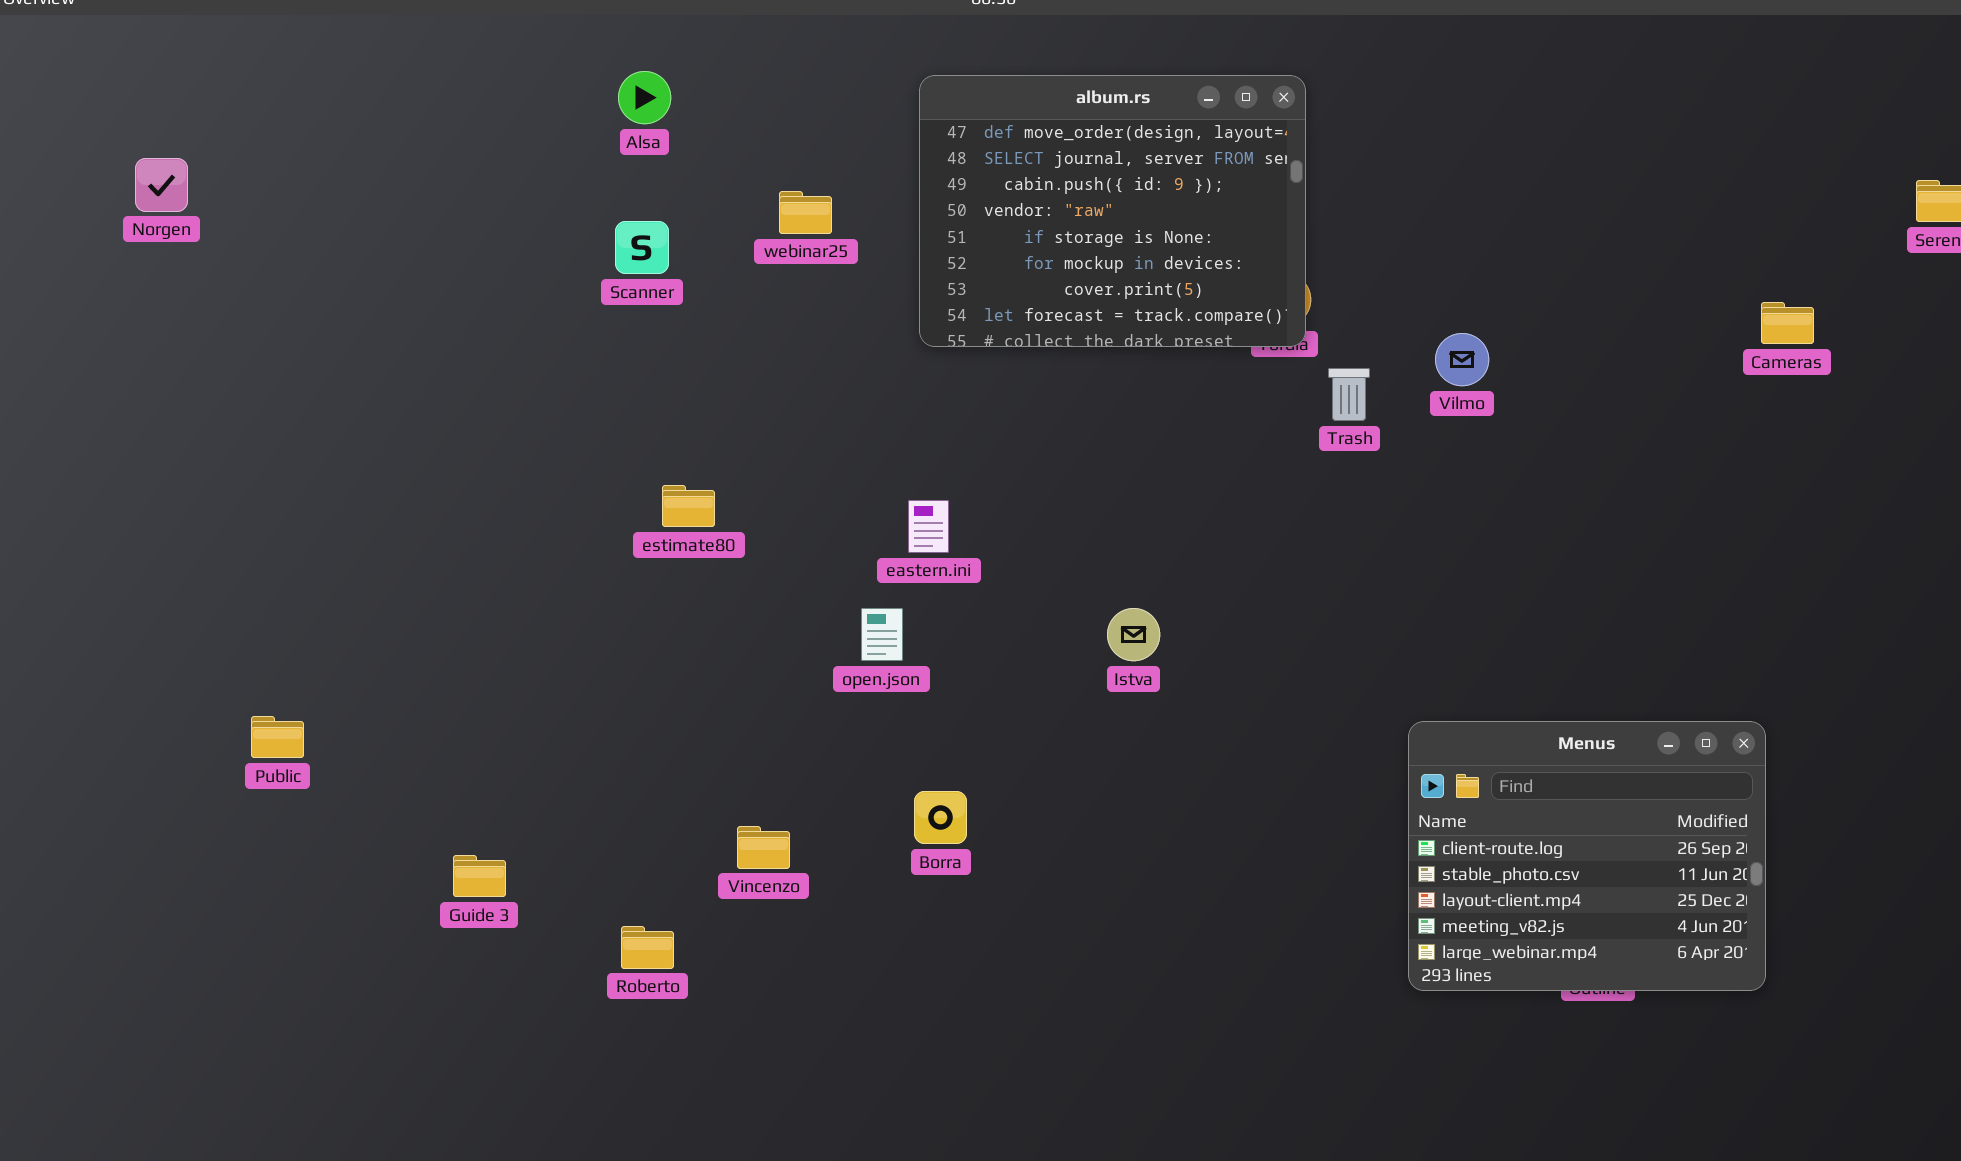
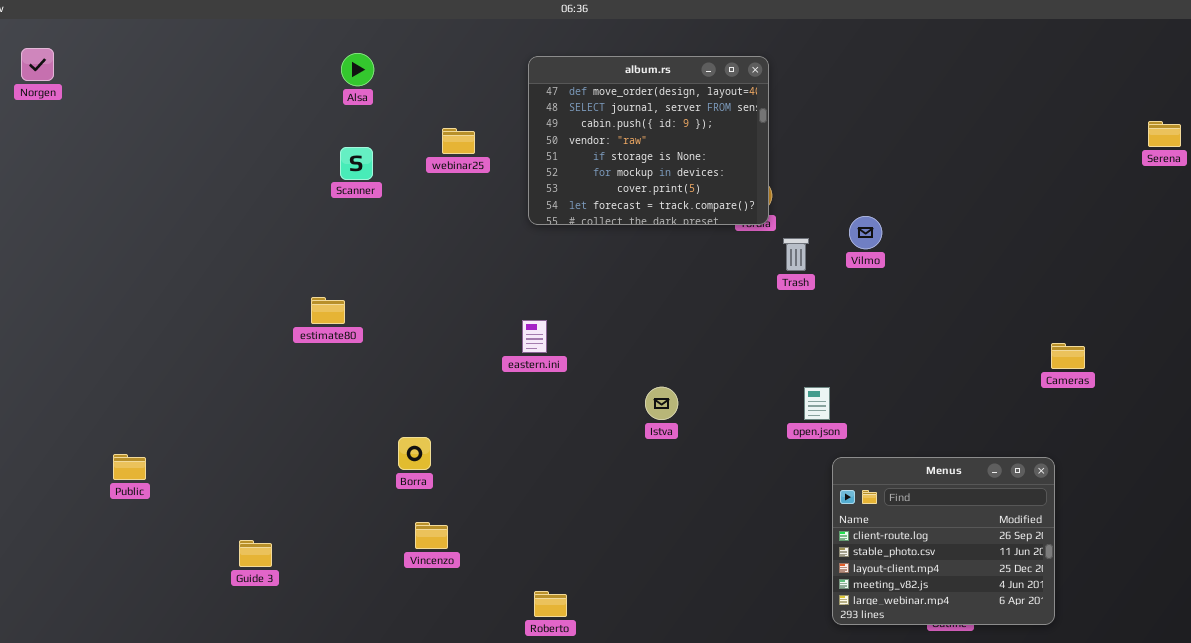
Norgen: [135,158,188,212] -> [21,48,54,81], moved
Cameras: [1761,302,1814,344] -> [1051,343,1085,369], moved
estimate80: [662,485,715,527] -> [311,297,345,324], moved
open.json: [861,608,903,661] -> [804,387,830,420], moved
Borra: [914,791,967,844] -> [398,437,431,470], moved
Roberto: [621,926,674,969] -> [534,591,567,617], moved

